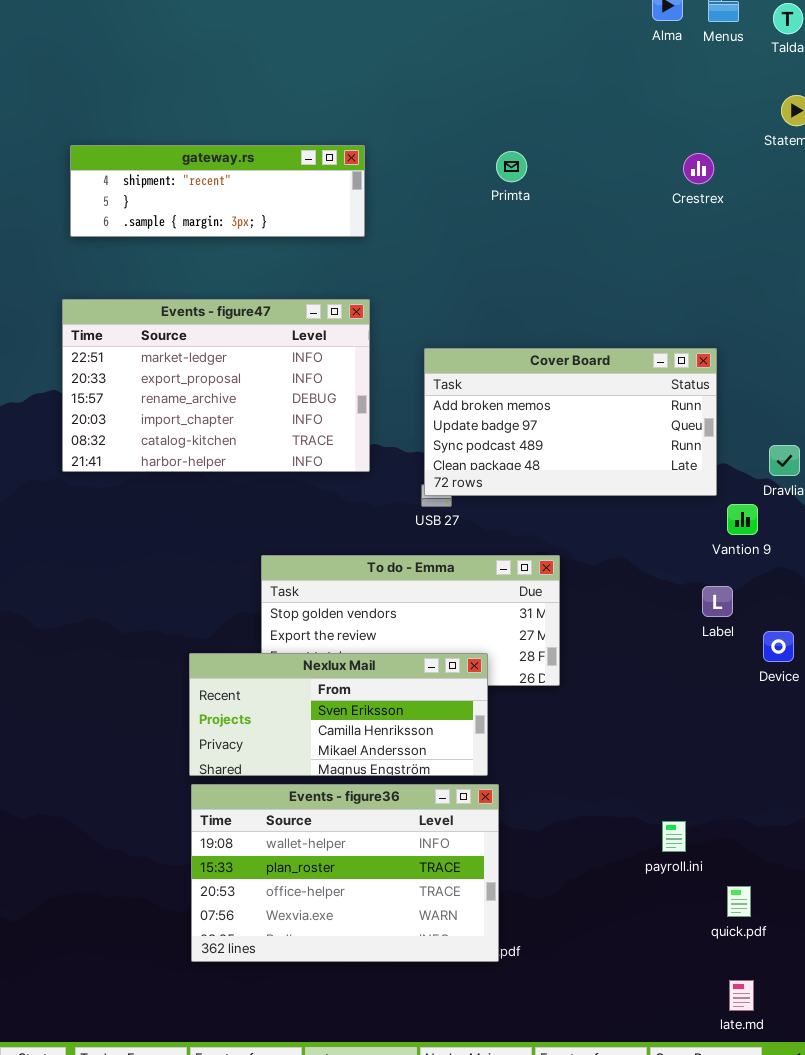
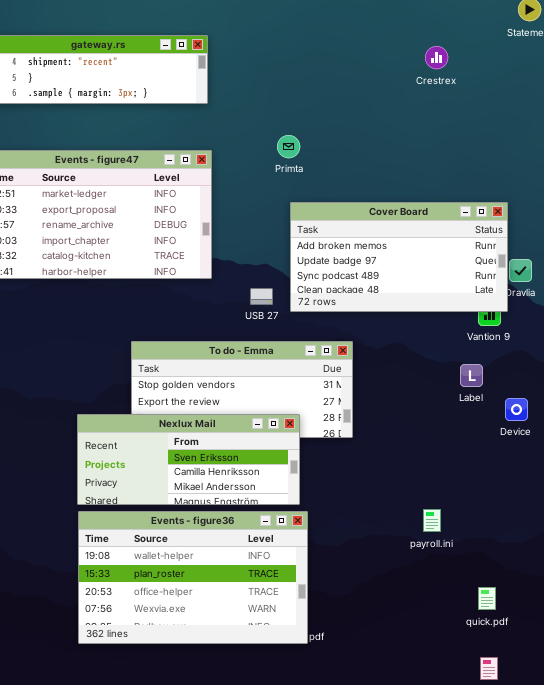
Primta: [496,151,527,182] -> [277,135,300,158], moved
Crestrex: [683,153,714,184] -> [425,46,448,69], moved
Cover Board: [424,348,717,496] -> [290,202,508,312], moved
payroll.ini: [662,821,686,852] -> [423,509,441,532], moved

